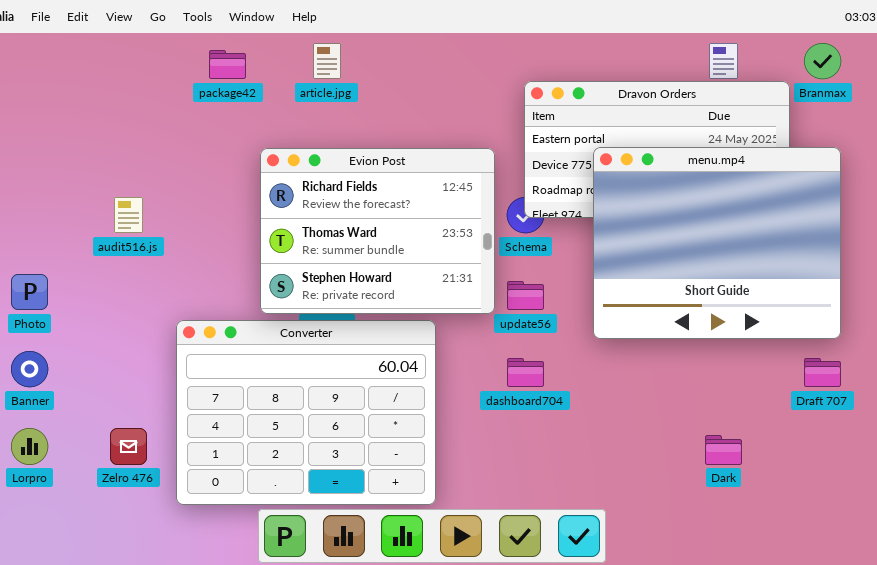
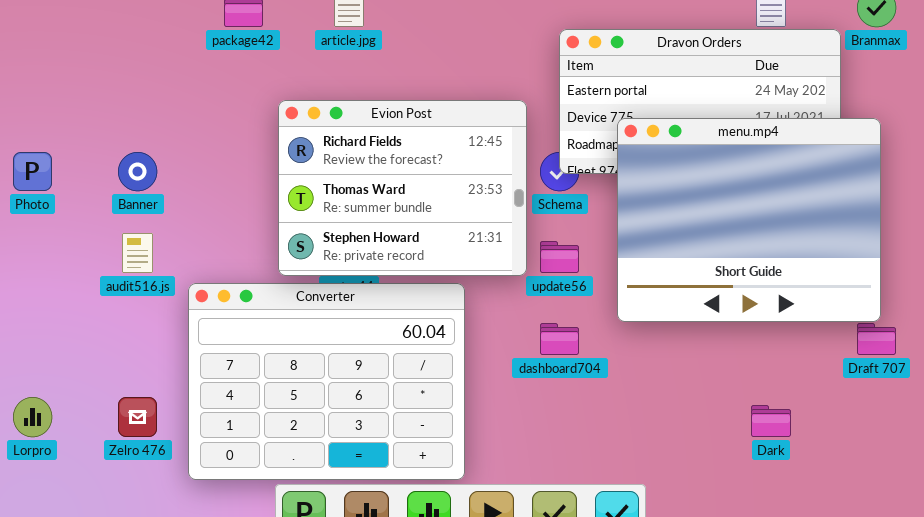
menu.mp4: [593,147,841,339] -> [617,118,881,322], moved
audit516.js: [114,197,143,233] -> [122,233,153,273], moved
Photo: [11,274,48,310] -> [13,152,52,191], moved
Banner: [11,351,48,387] -> [118,152,157,191], moved

